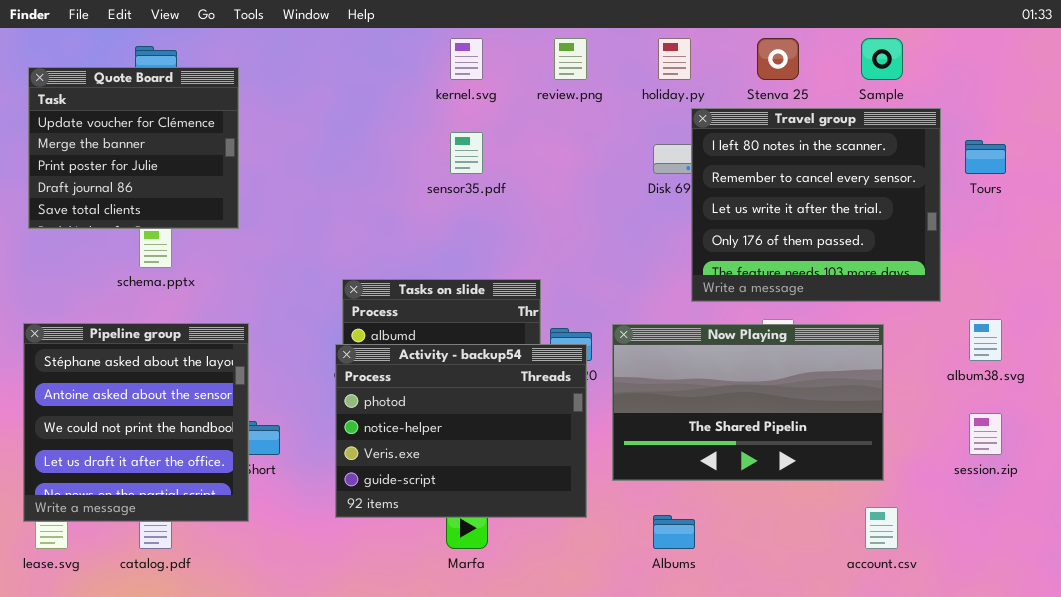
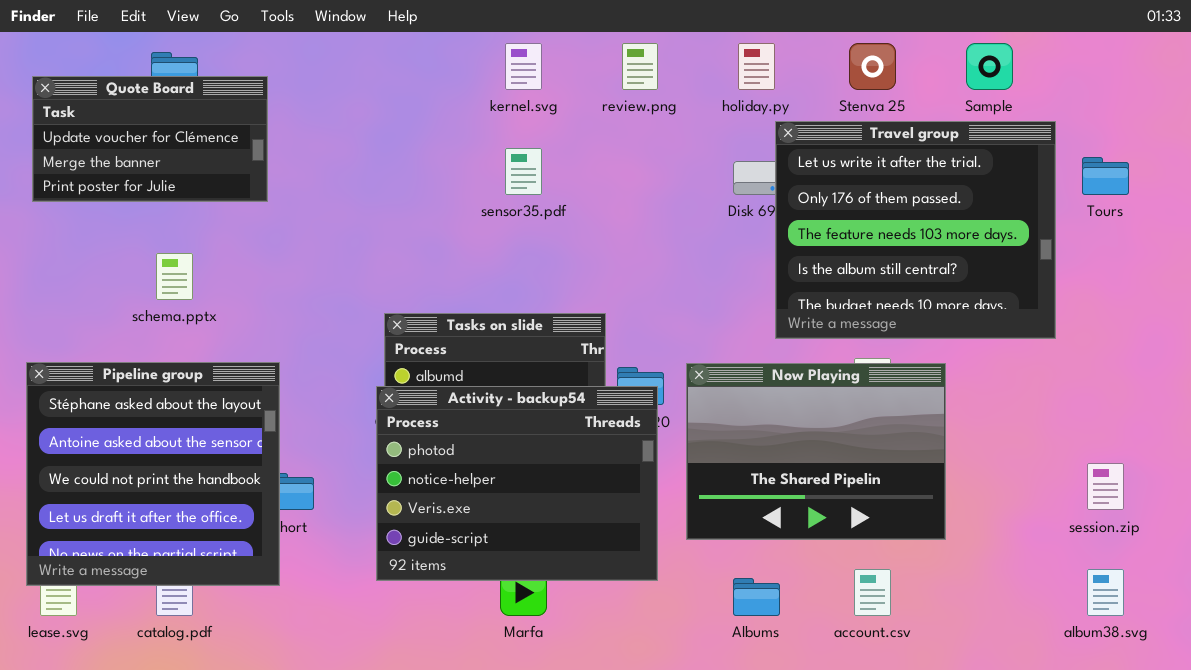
Quote Board: [28,67,239,229] -> [32,76,268,202], resized
Travel group: [691,108,941,302] -> [775,121,1056,339], scrolled down 2 rows
album38.svg: [969,319,1002,361] -> [1087,569,1124,616], moved
Now Playing: [612,324,884,481] -> [686,363,946,540], resized
account.csv: [865,507,898,549] -> [854,569,891,616], moved

